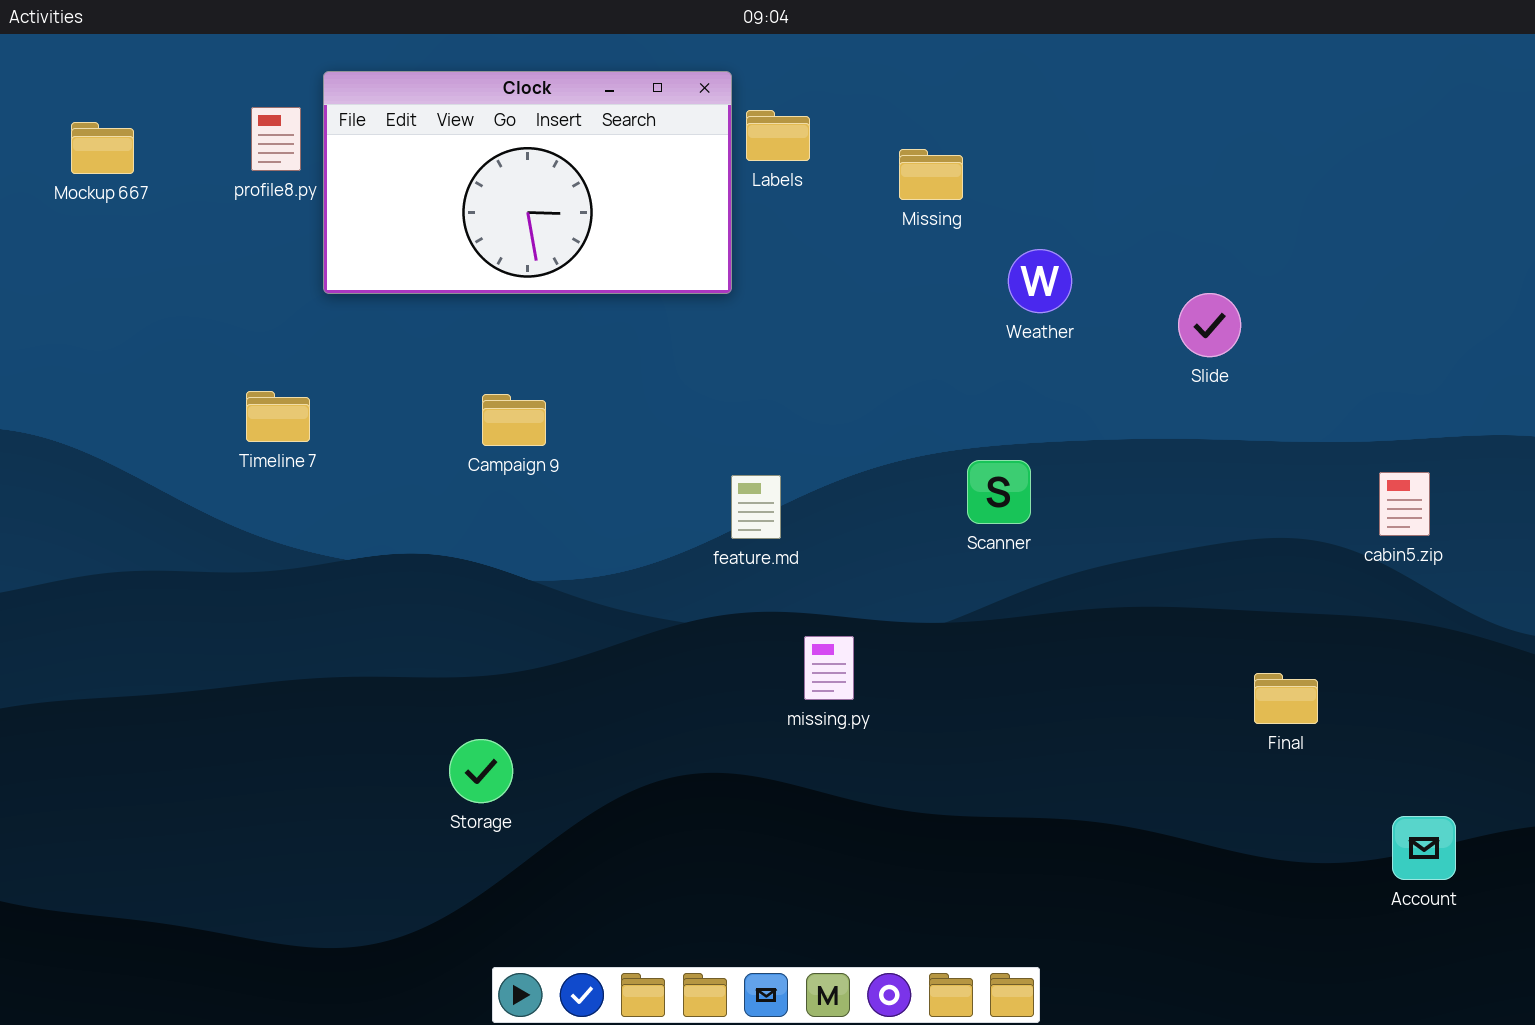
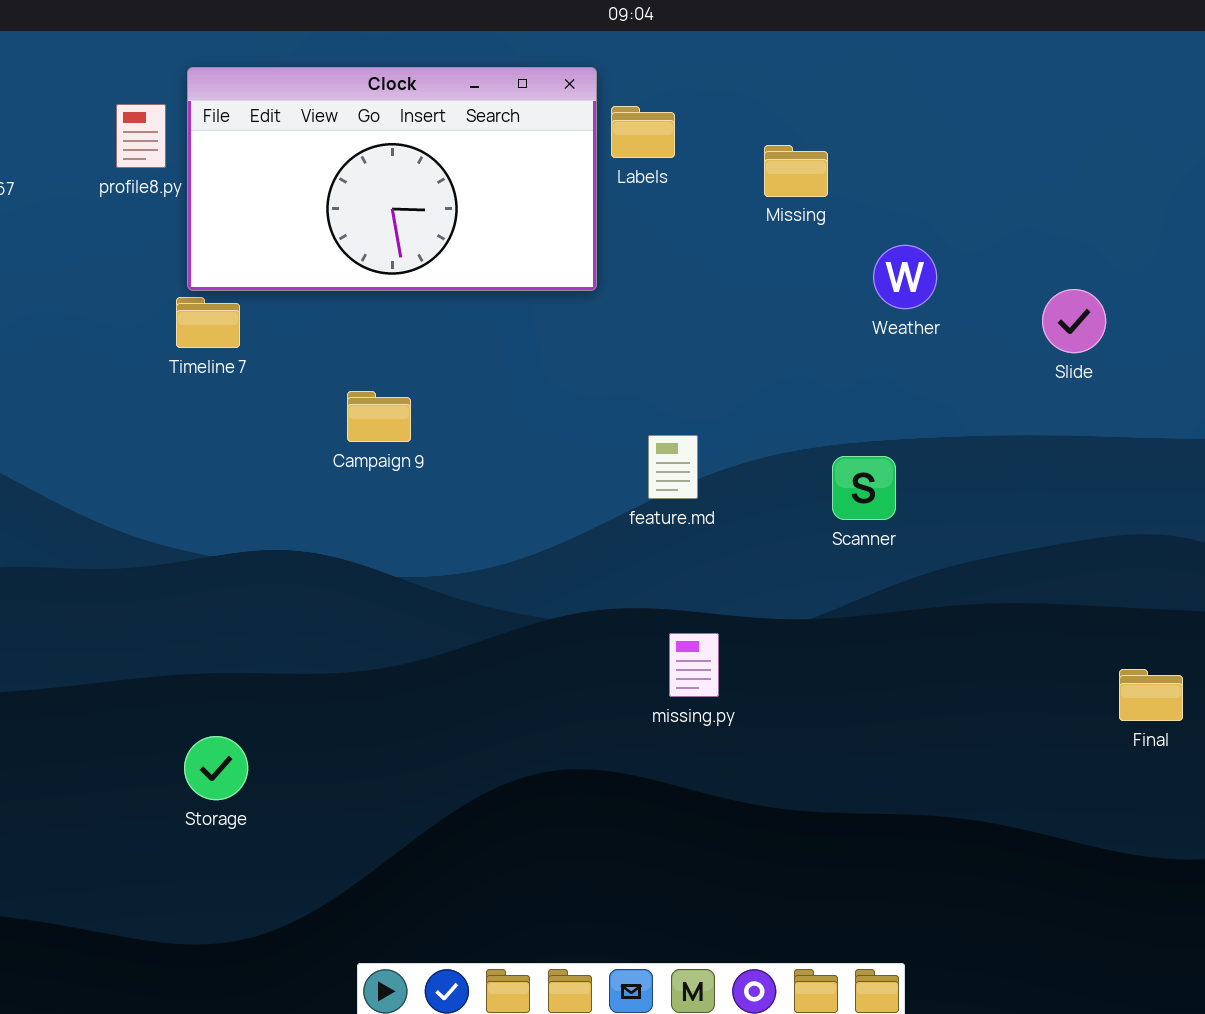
Timeline 7: [246,391,310,442] -> [176,297,240,348], moved
feature.md: [731,475,781,539] -> [648,435,698,499], moved
Storage: [449,739,513,803] -> [184,736,248,800], moved

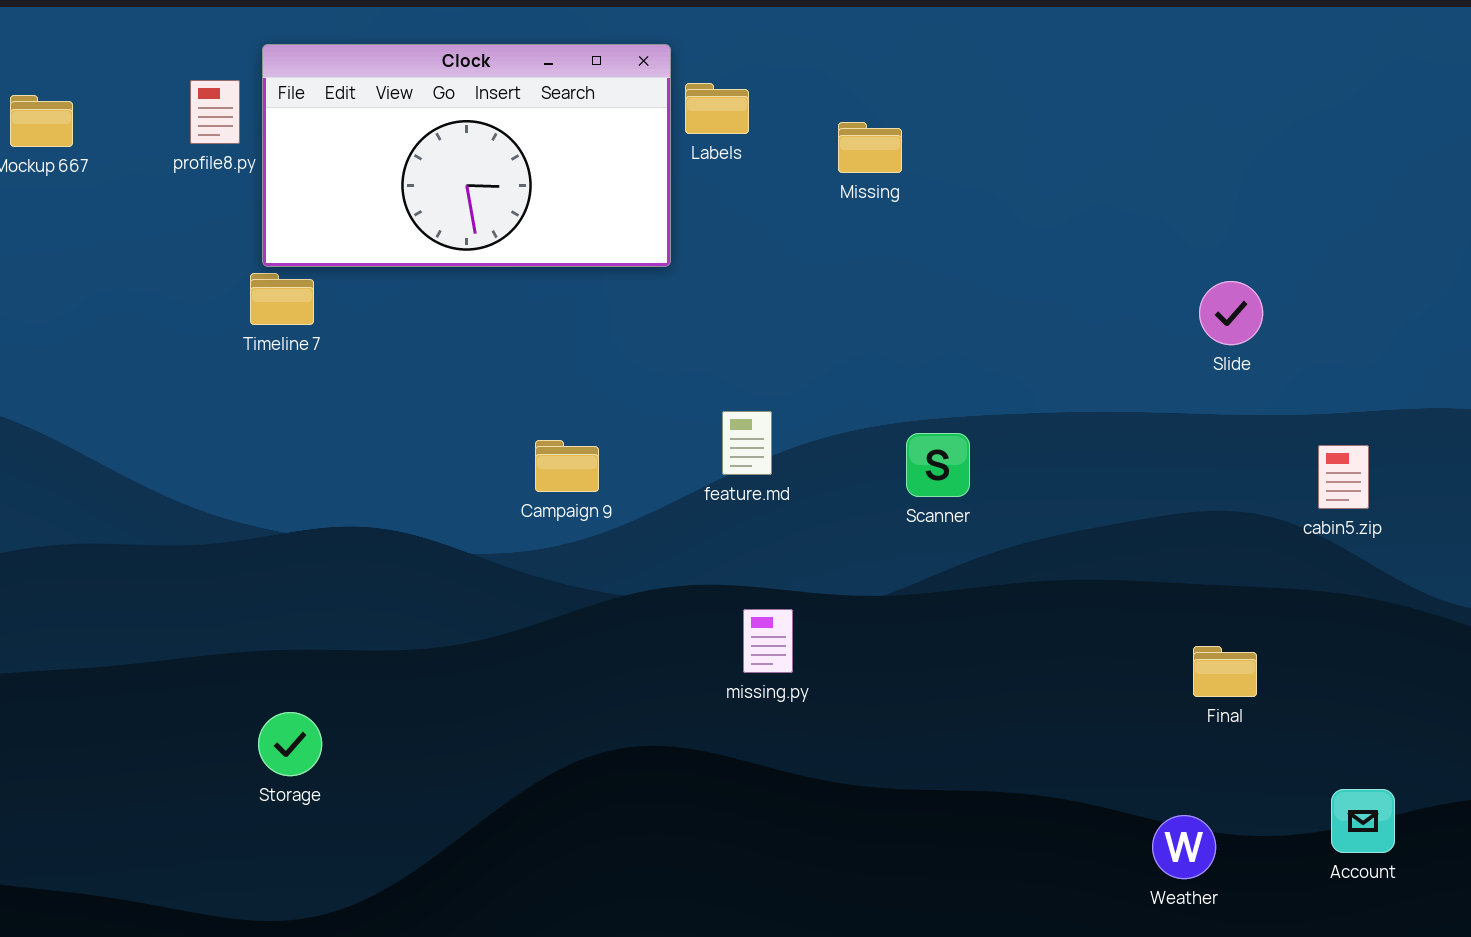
Weather: [873,245,937,309] -> [1152,815,1216,879], moved
Slide: [1042,289,1106,353] -> [1199,281,1263,345], moved
Campaign 9: [347,391,411,442] -> [535,440,599,492], moved

